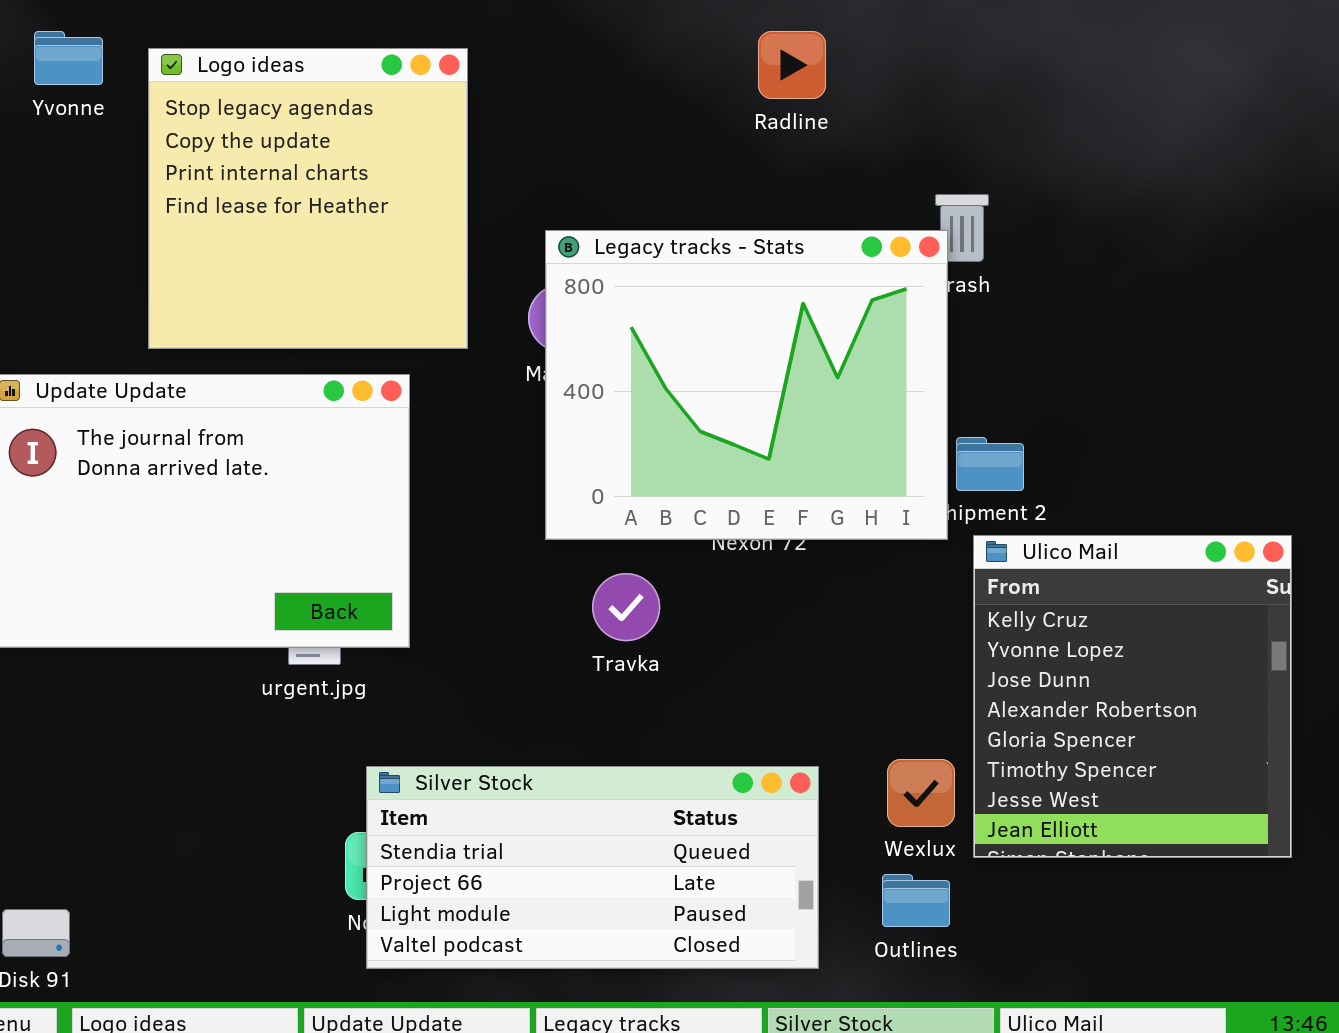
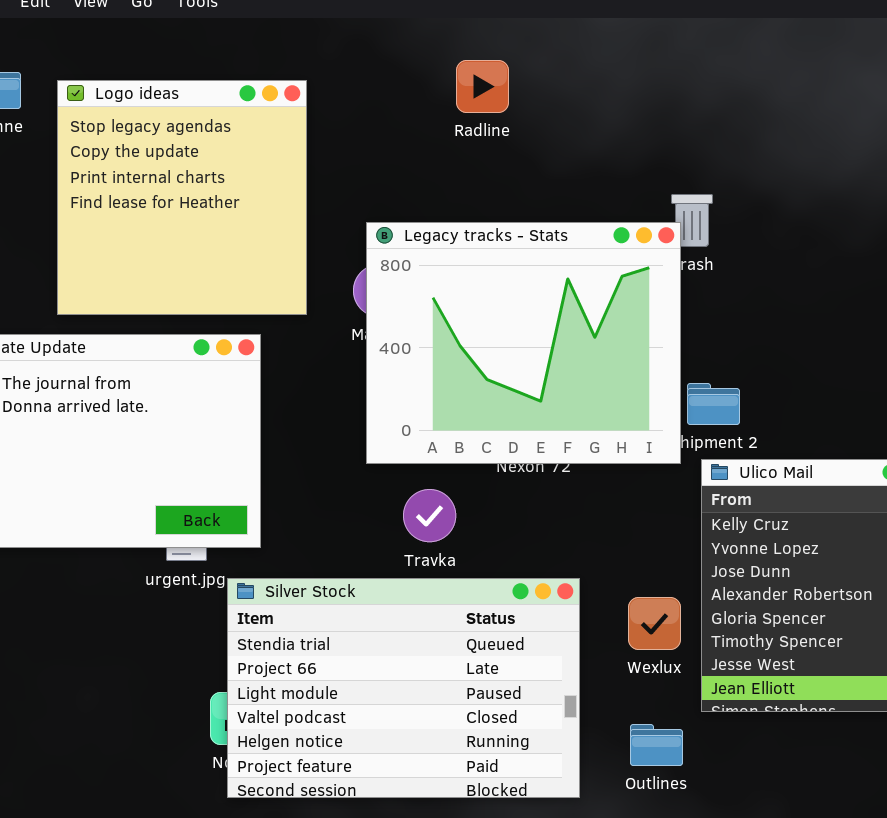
Radline: [758,31,826,99] -> [456,60,509,113], moved
Wexlux: [887,759,955,827] -> [628,597,681,650], moved
Silver Stock: [366,766,819,969] -> [227,578,580,798], resized

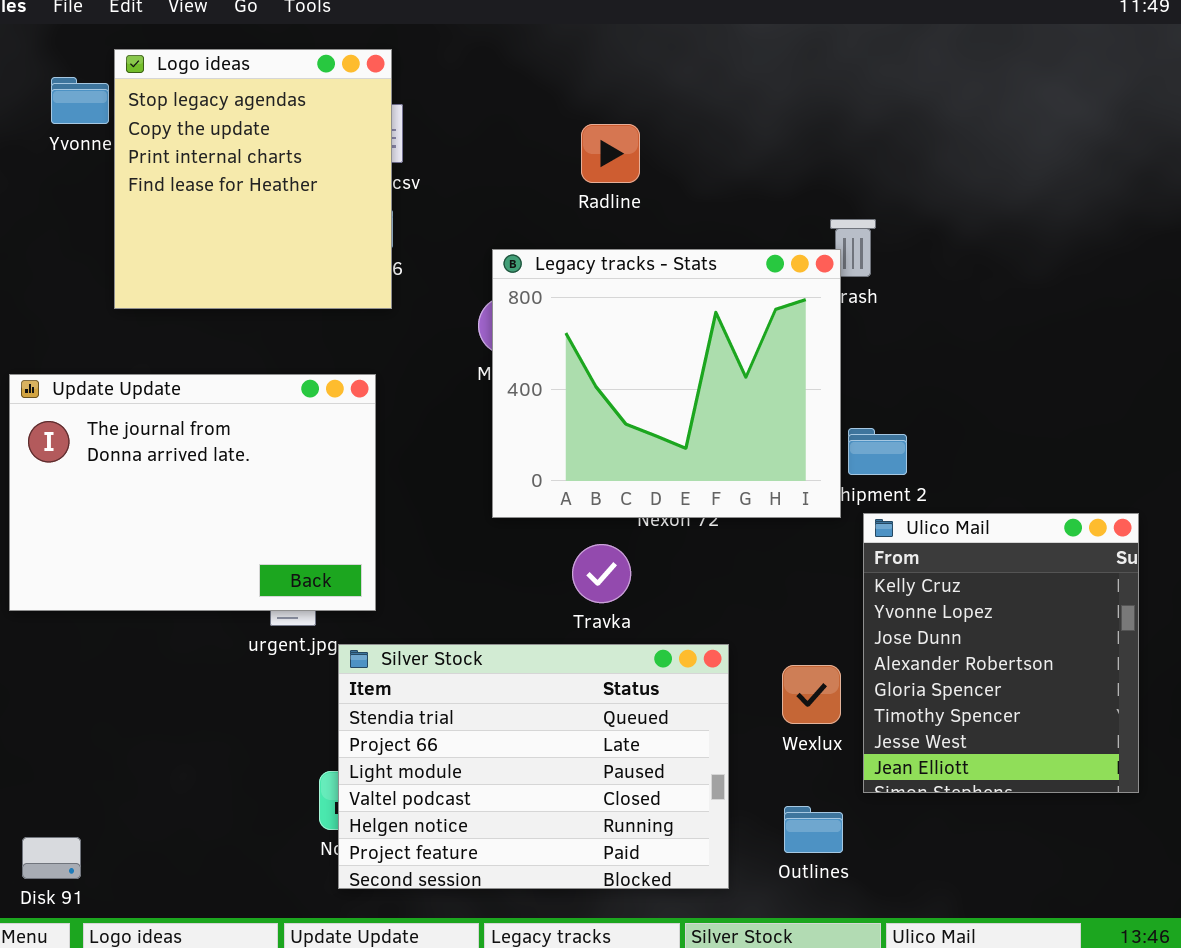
Radline: [456,60,509,113] -> [581,124,640,183], moved
Logo ideas: [57,80,307,315] -> [114,49,392,309], moved
Travka: [403,489,456,542] -> [572,544,631,603], moved

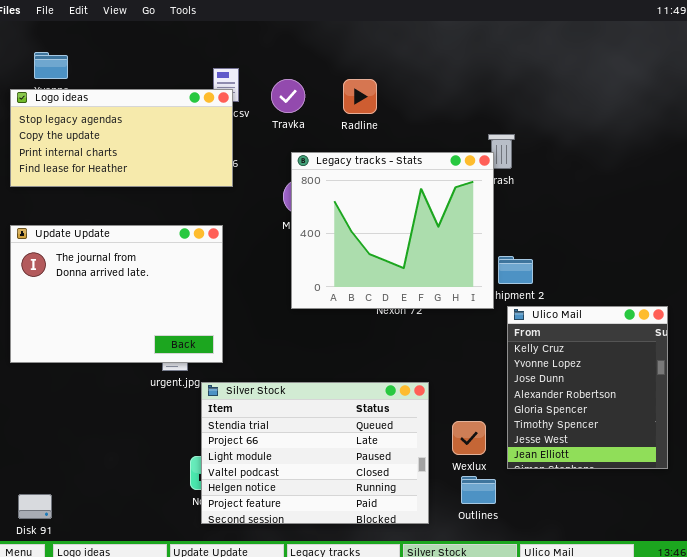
Logo ideas: [114,49,392,309] -> [10,89,233,187], resized
Travka: [572,544,631,603] -> [271,79,305,113], moved
Wexlux: [782,665,841,724] -> [452,421,486,455], moved

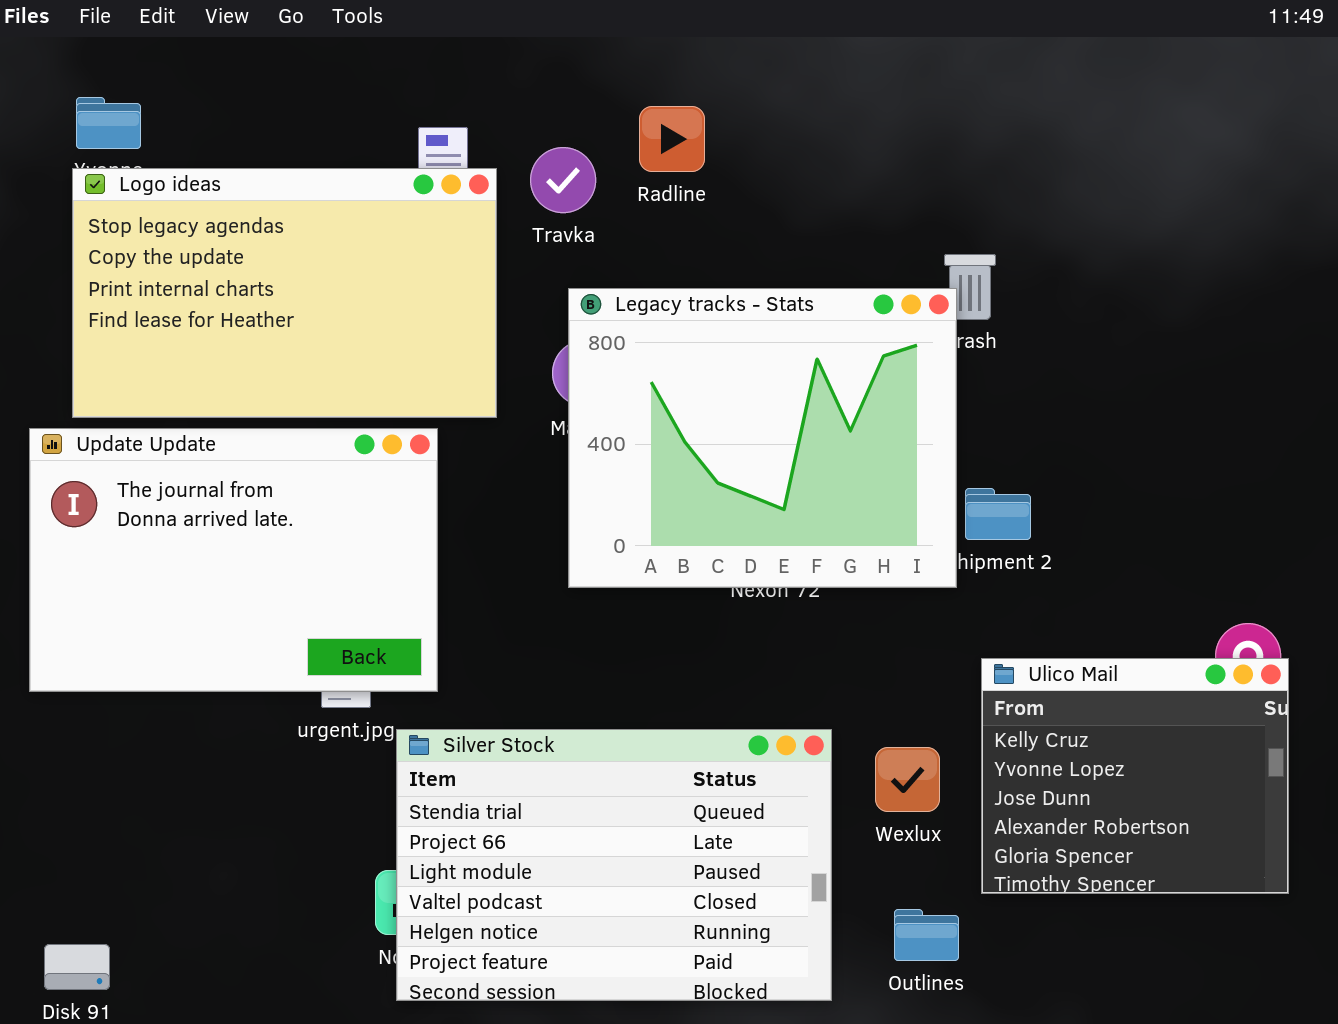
Radline: [343,79,377,114] -> [639,106,705,172], moved
Logo ideas: [10,89,233,187] -> [72,168,497,418], moved, resized
Ulico Mail: [507,306,668,469] -> [981,658,1289,894], resized
Wexlux: [452,421,486,455] -> [875,747,940,812], moved

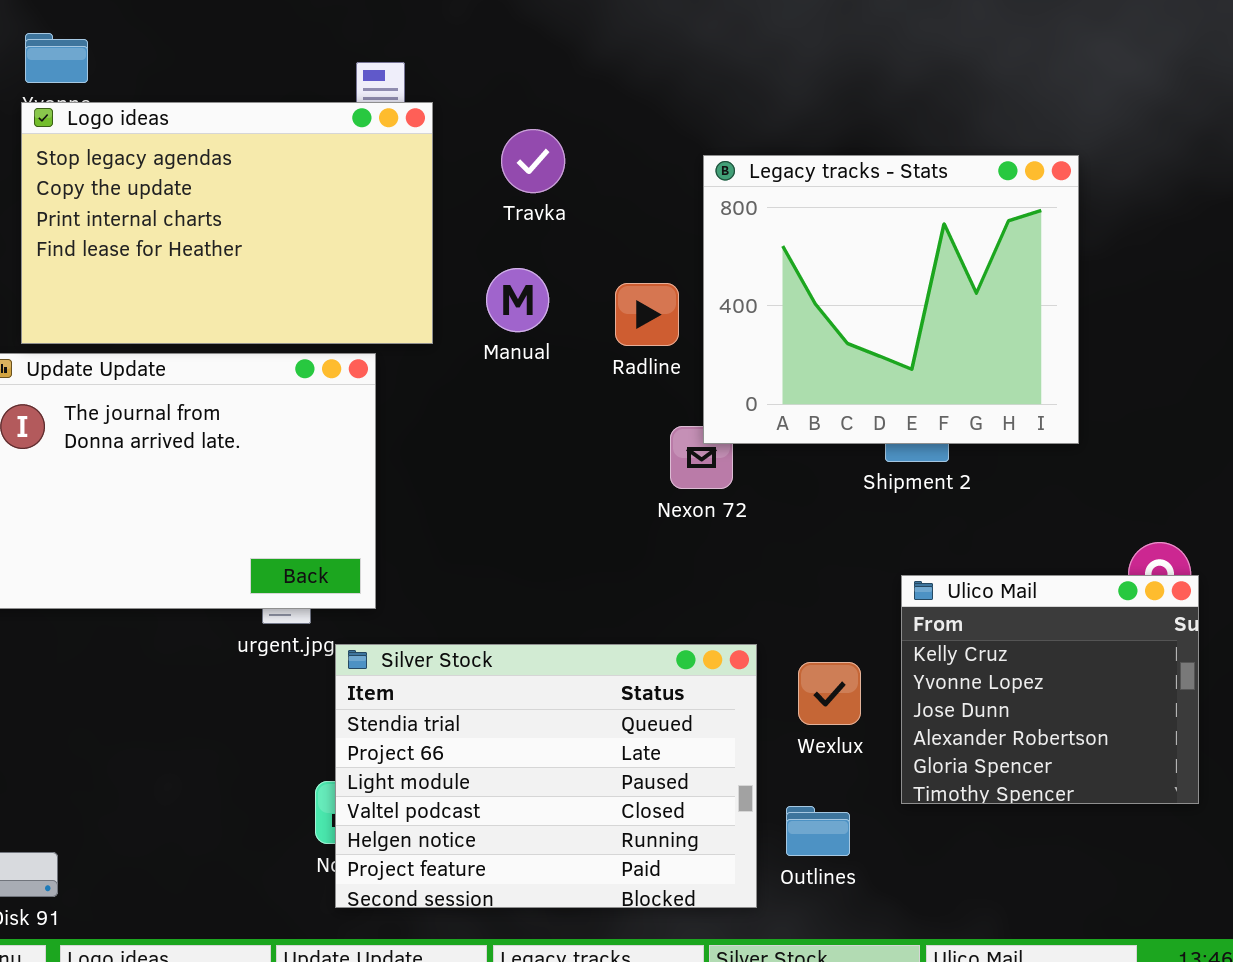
Radline: [639,106,705,172] -> [615,283,679,346], moved
Travka: [530,147,596,213] -> [501,129,565,193], moved
Legacy tracks - Stats: [568,288,957,588] -> [703,155,1079,444], moved
Outlines: [894,909,959,961] -> [786,806,850,856], moved

